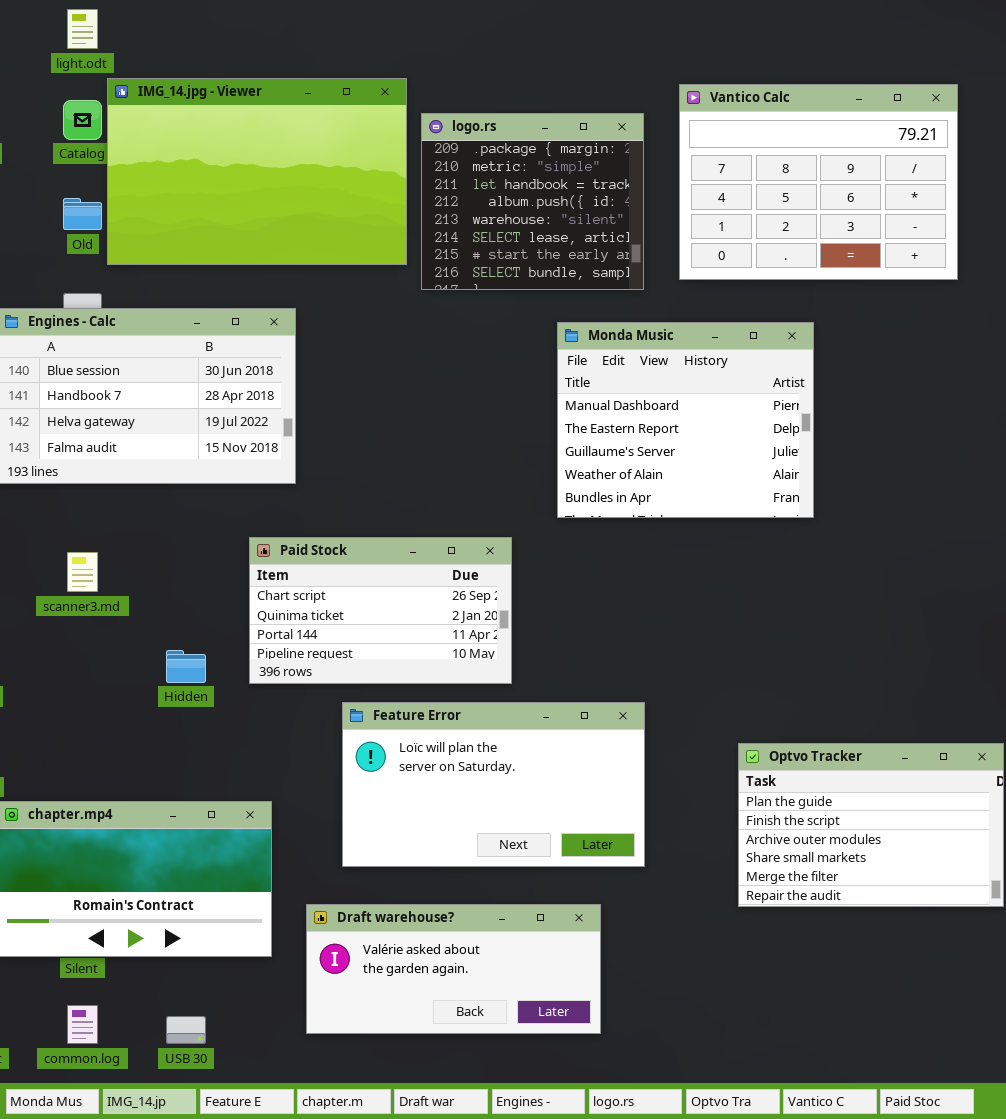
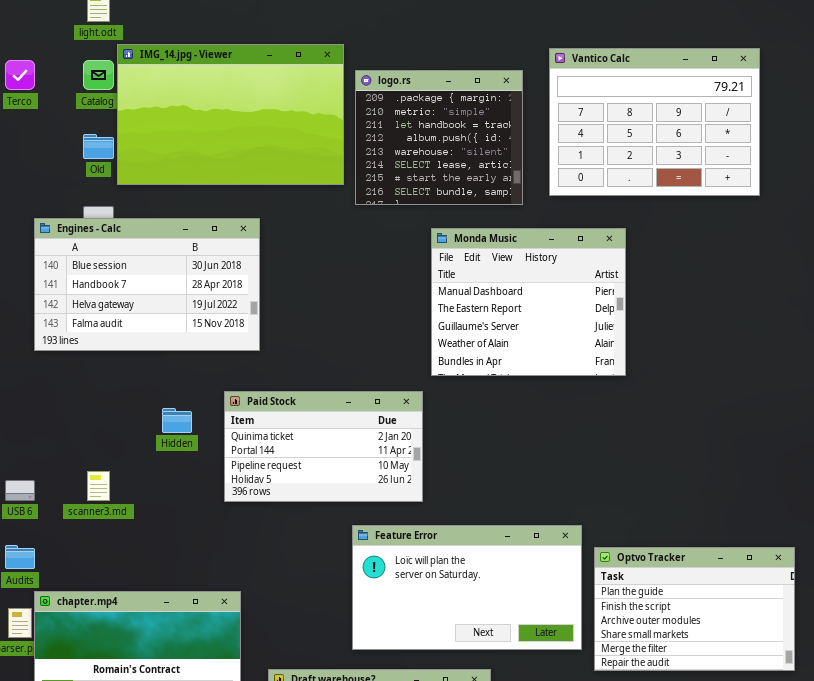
Monda Music: [557,322,814,518] -> [431,228,626,376], moved
Paid Stock: [249,537,512,684] -> [224,391,423,502], scrolled down 1 row
scanner3.md: [67,552,98,592] -> [87,471,110,501], moved
Hidden: [166,650,206,683] -> [162,408,192,433], moved
Feature Error: [342,702,645,867] -> [352,525,582,650], moved

